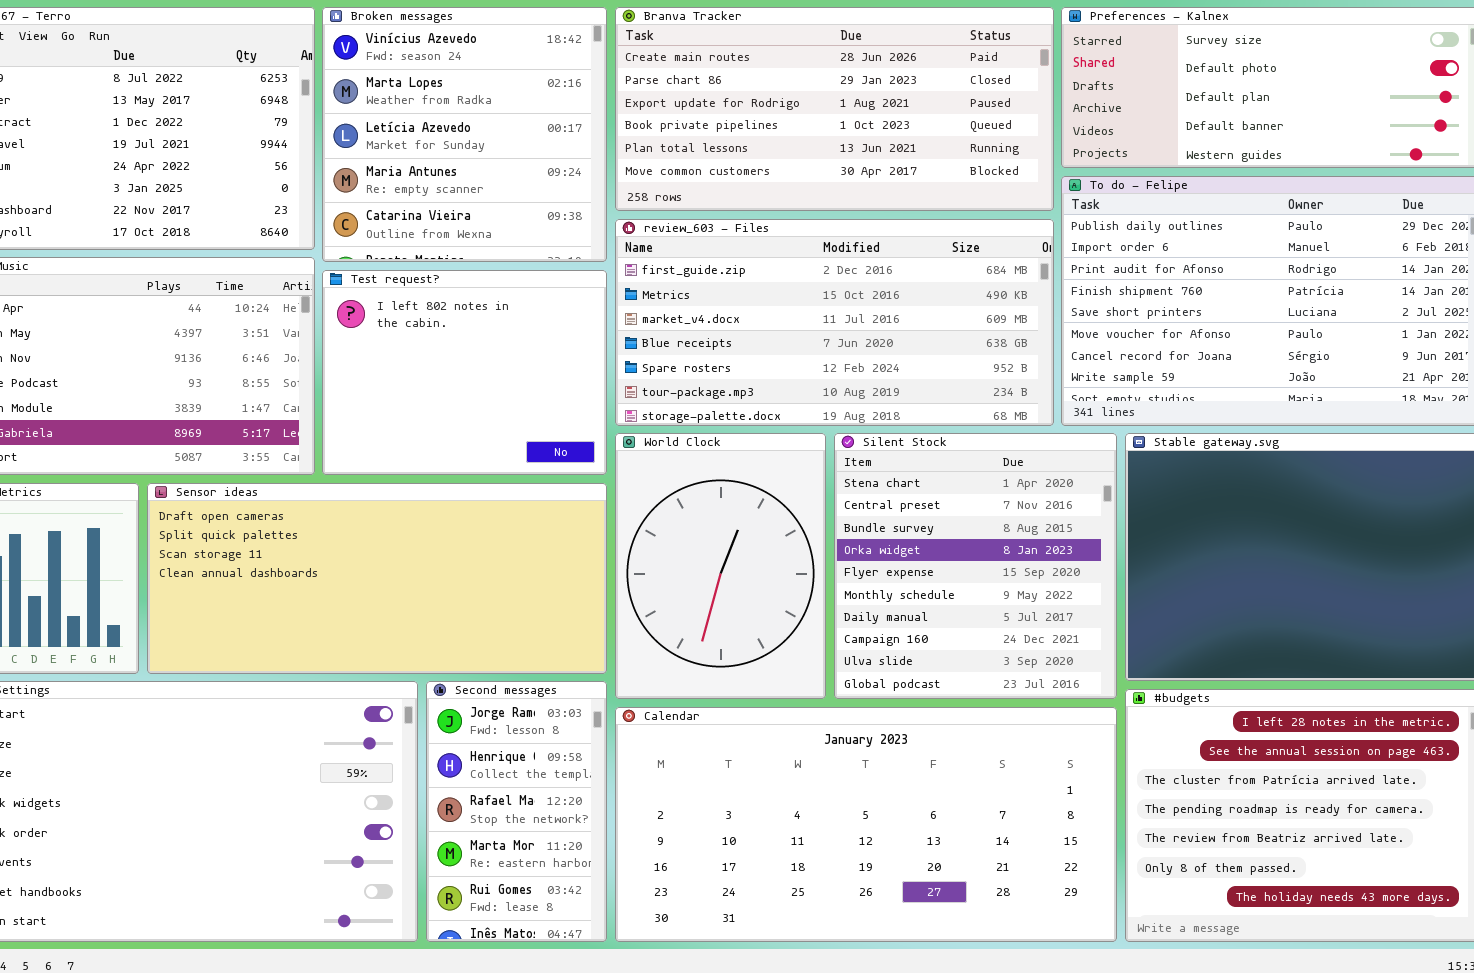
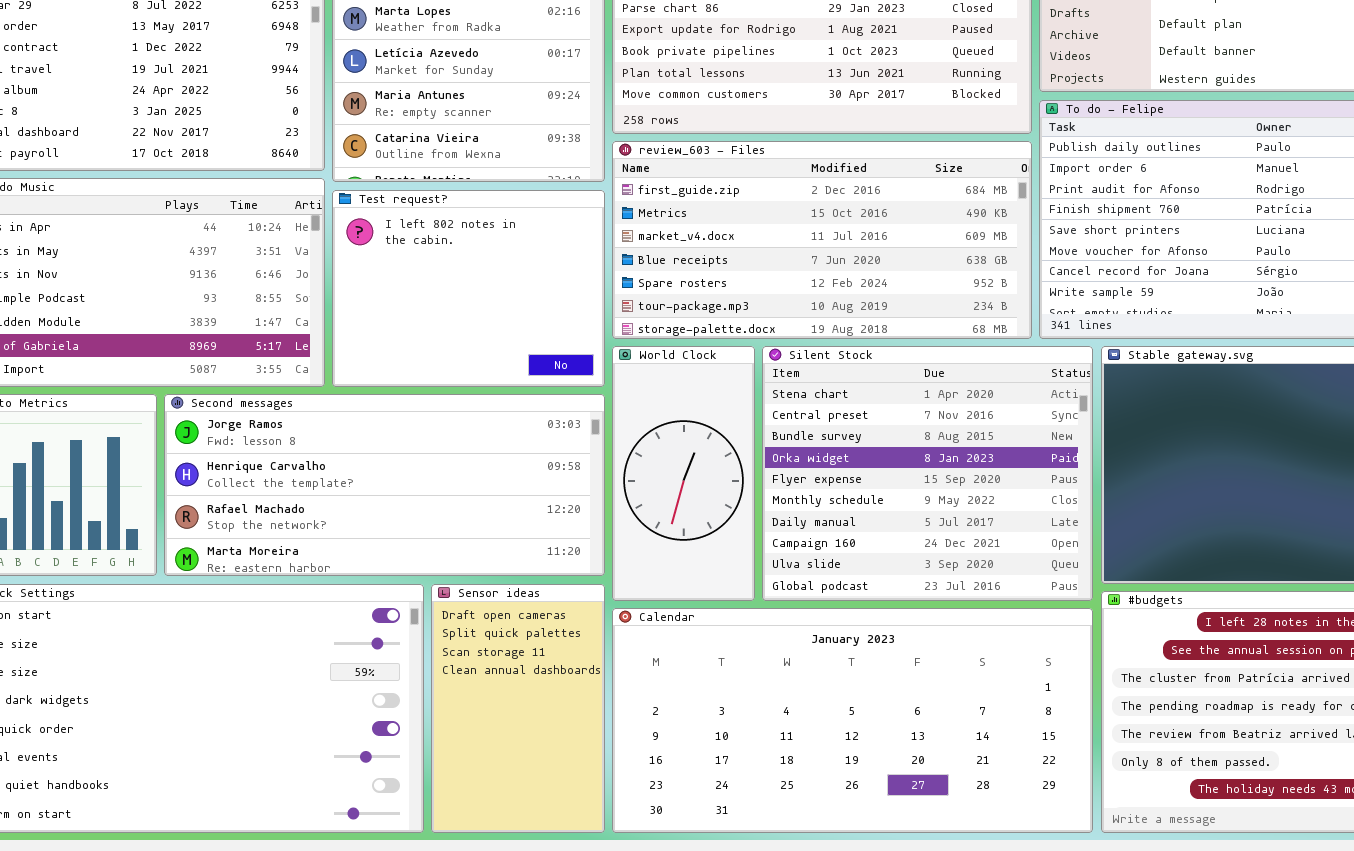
World Clock: [615,433,826,699] -> [612,346,755,601], resized
Silent Stock: [834,433,1117,699] -> [762,346,1093,601], resized
Sensor ideas: [147,483,607,674] -> [431,584,605,833], moved, resized
Second messages: [426,681,607,942] -> [164,394,605,576], moved, resized

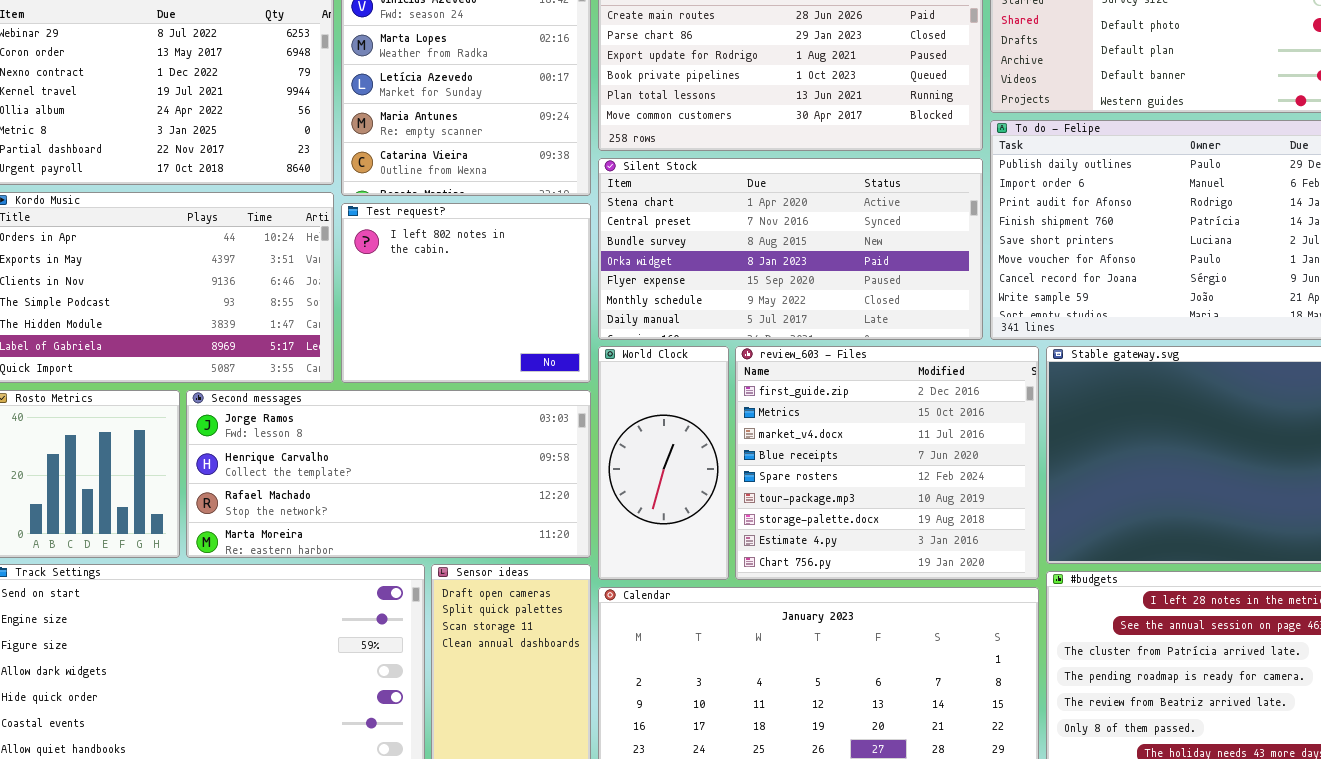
review_603 - Files: [612,141,1032,339] -> [735,346,1039,580], moved, resized
Silent Stock: [762,346,1093,601] -> [598,158,983,340], moved, resized

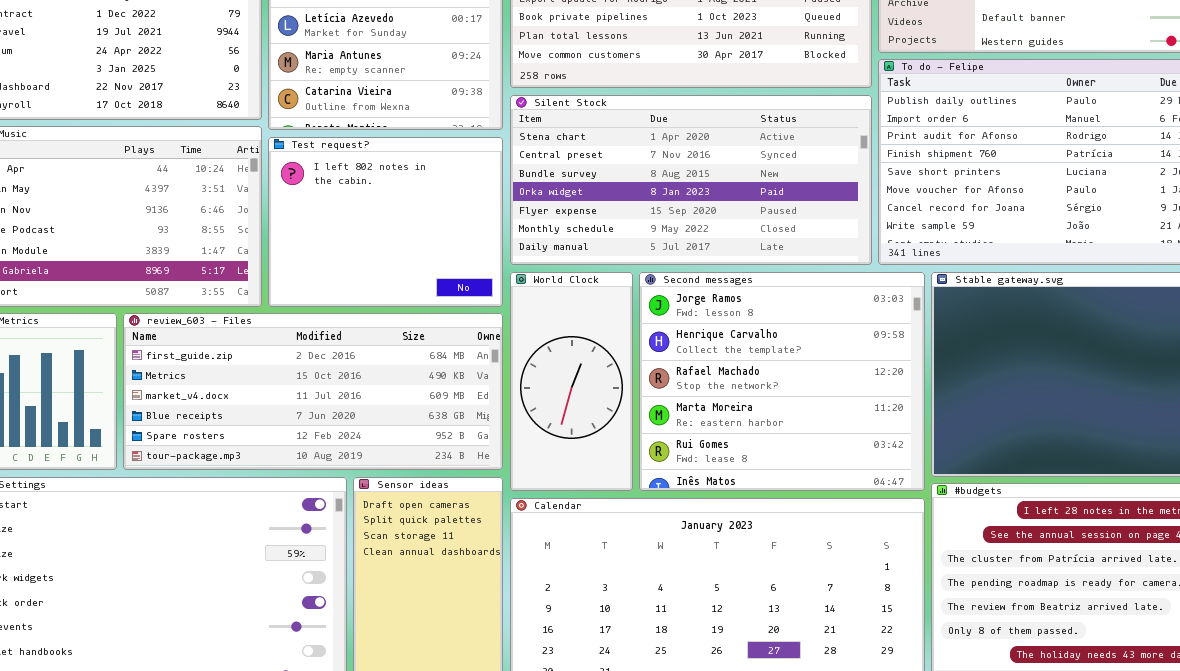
review_603 - Files: [735,346,1039,580] -> [123,313,503,470], moved, resized
Second messages: [186,390,591,558] -> [639,272,925,491], moved, resized

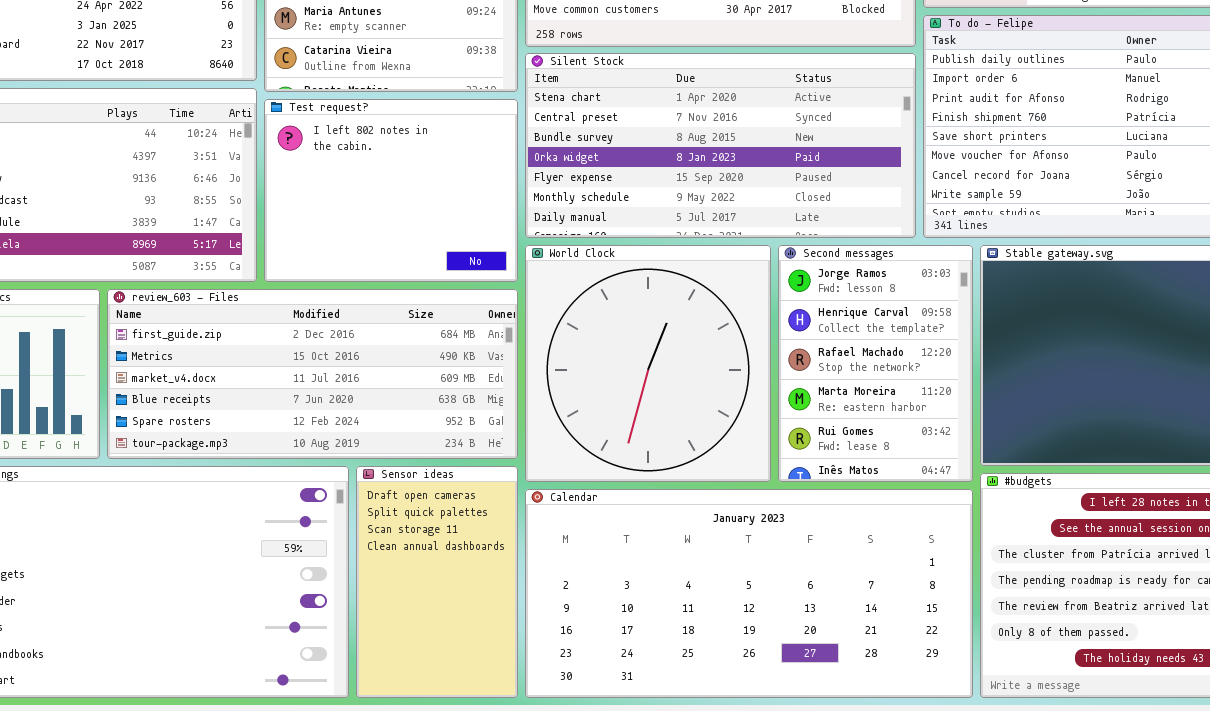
World Clock: [510,272,633,491] -> [525,245,771,482], resized
Second messages: [639,272,925,491] -> [778,245,973,482], resized

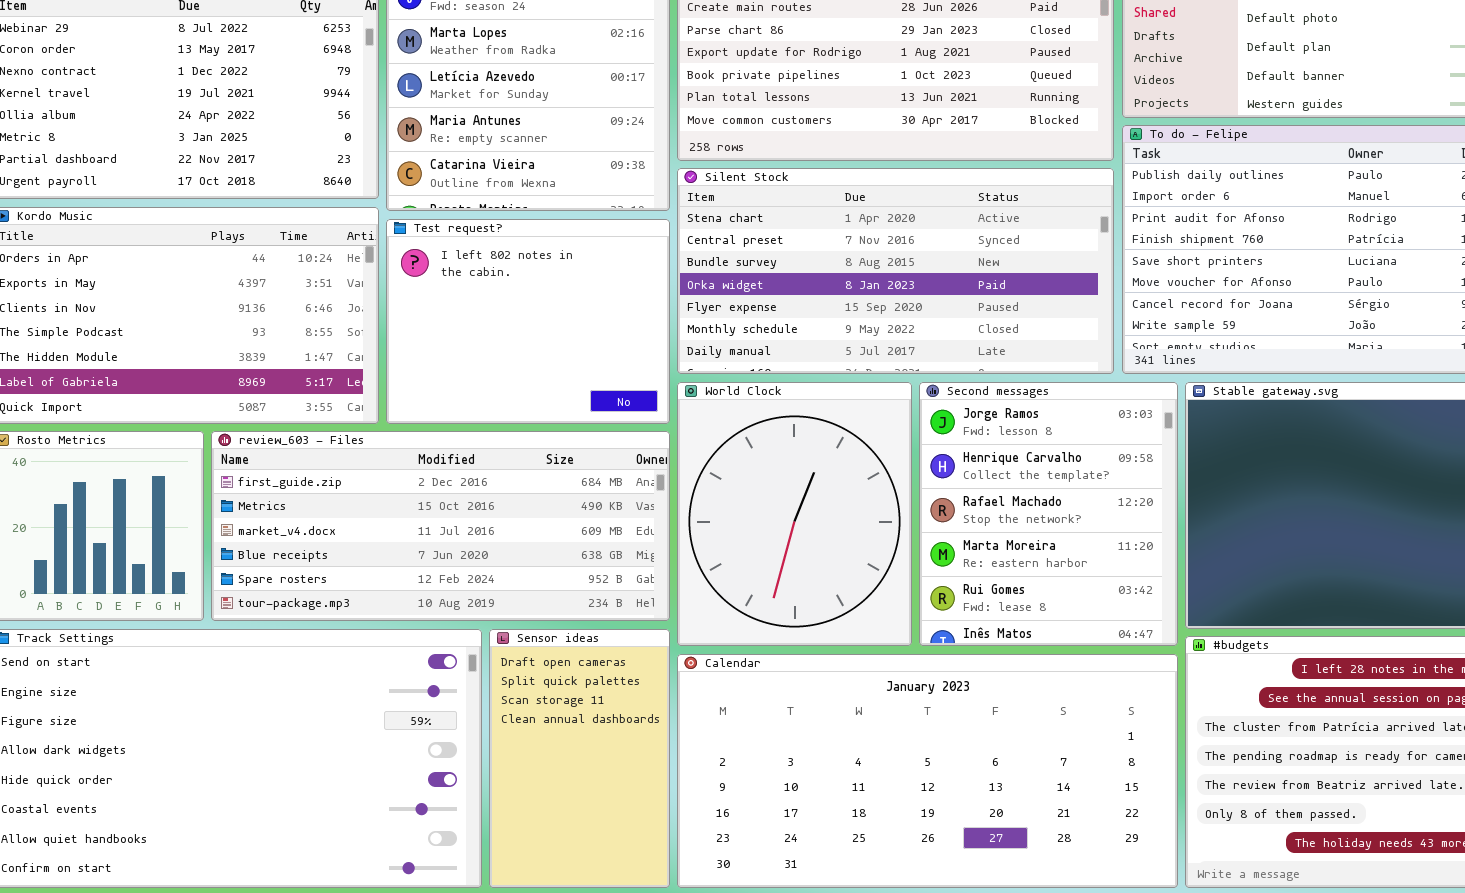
World Clock: [525,245,771,482] -> [677,382,912,646], resized
Second messages: [778,245,973,482] -> [919,382,1178,646], resized

